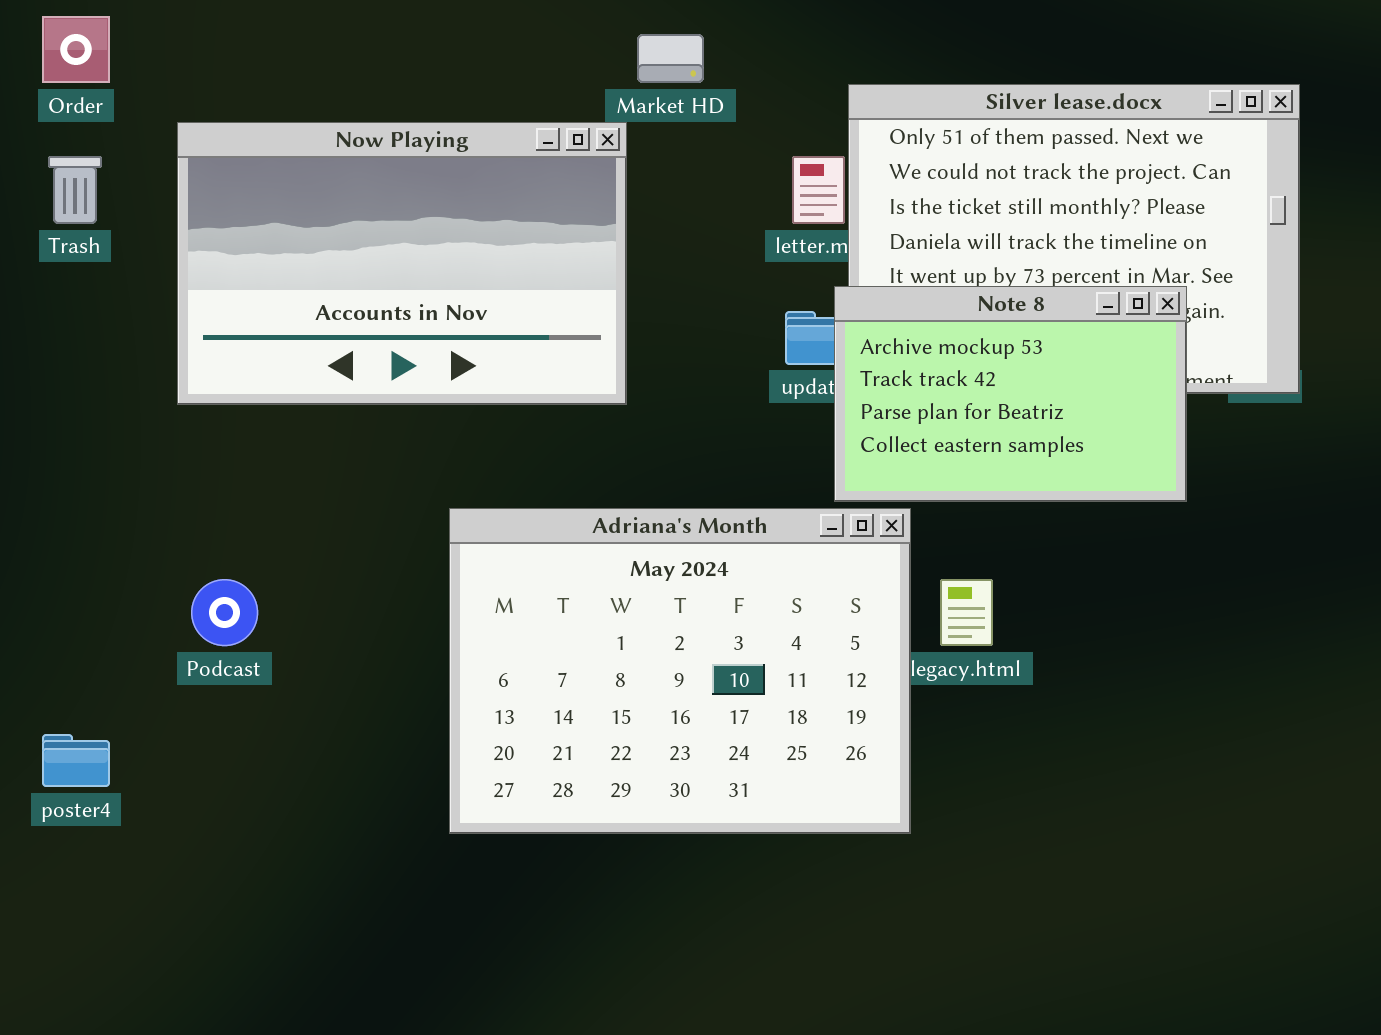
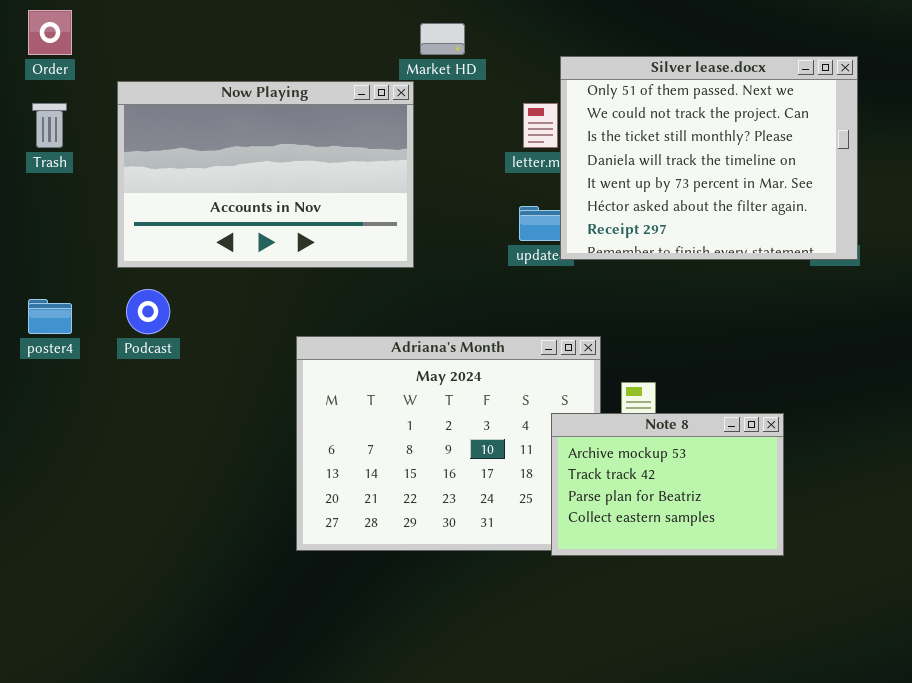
Note 8: [834,286,1187,502] -> [551,413,784,556], moved
Podcast: [191,579,258,646] -> [126,289,170,334], moved
poster4: [42,734,110,787] -> [28,299,72,334], moved

